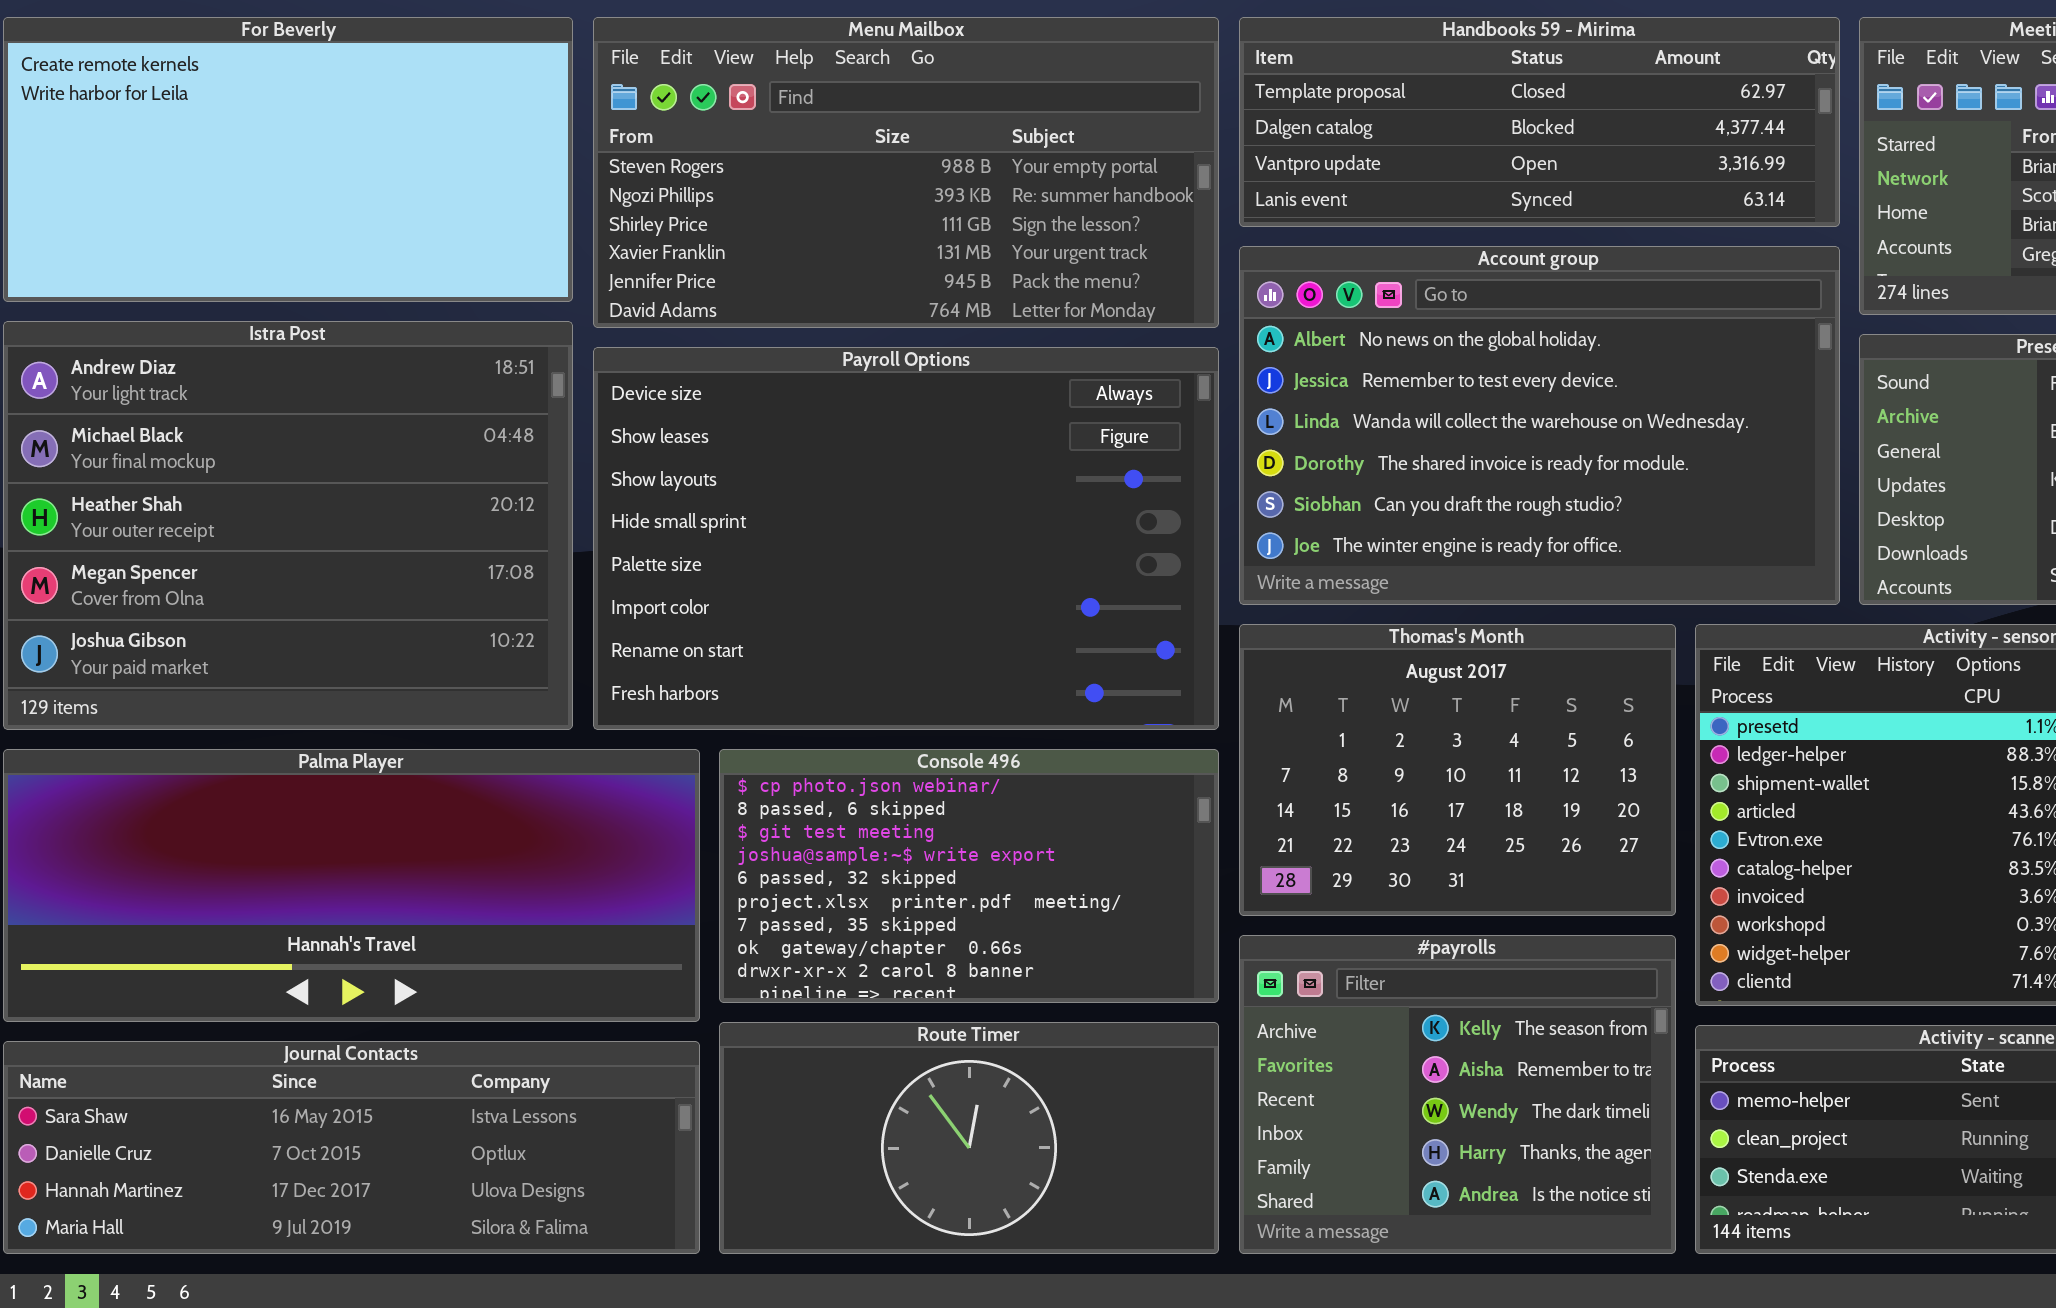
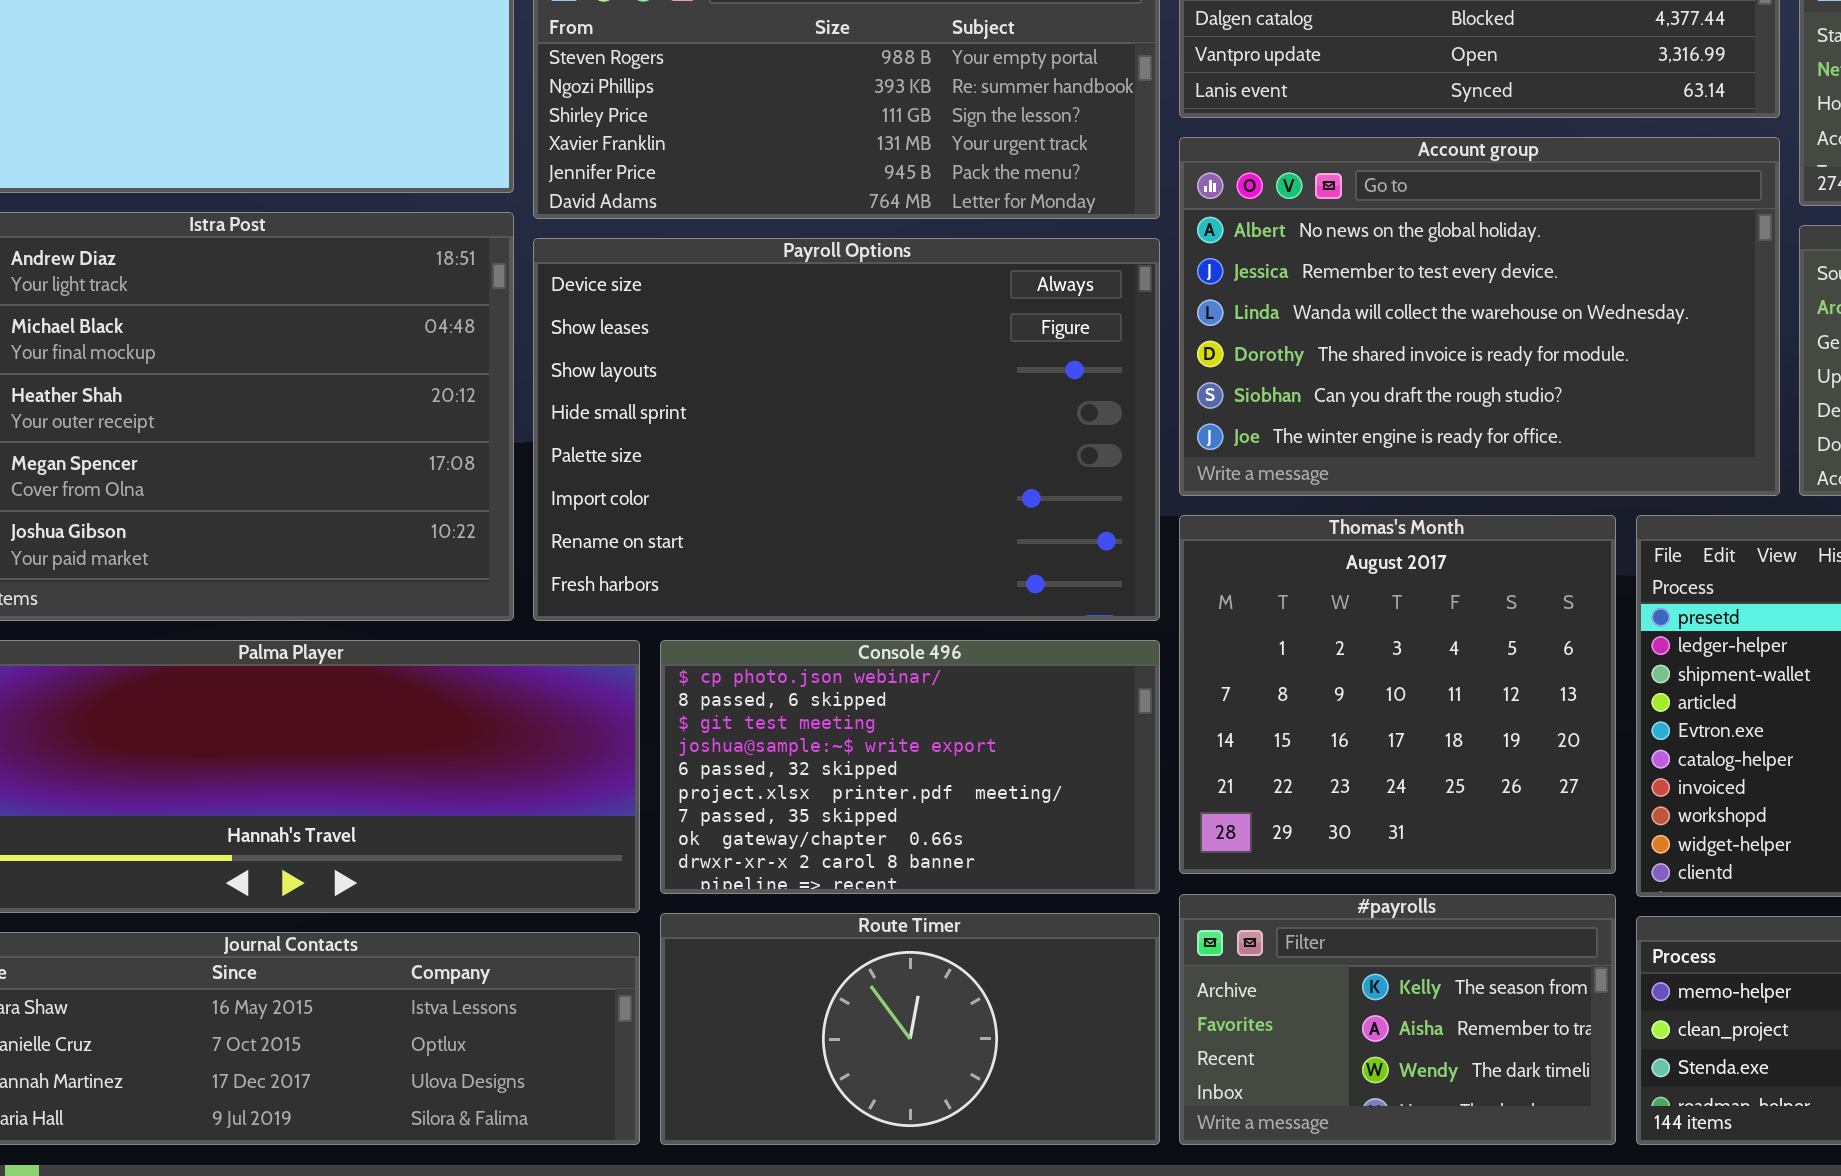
Thomas's Month: [1239,624,1676,916] -> [1179,515,1616,874], resized
#payrolls: [1239,935,1676,1254] -> [1179,894,1616,1145], resized

